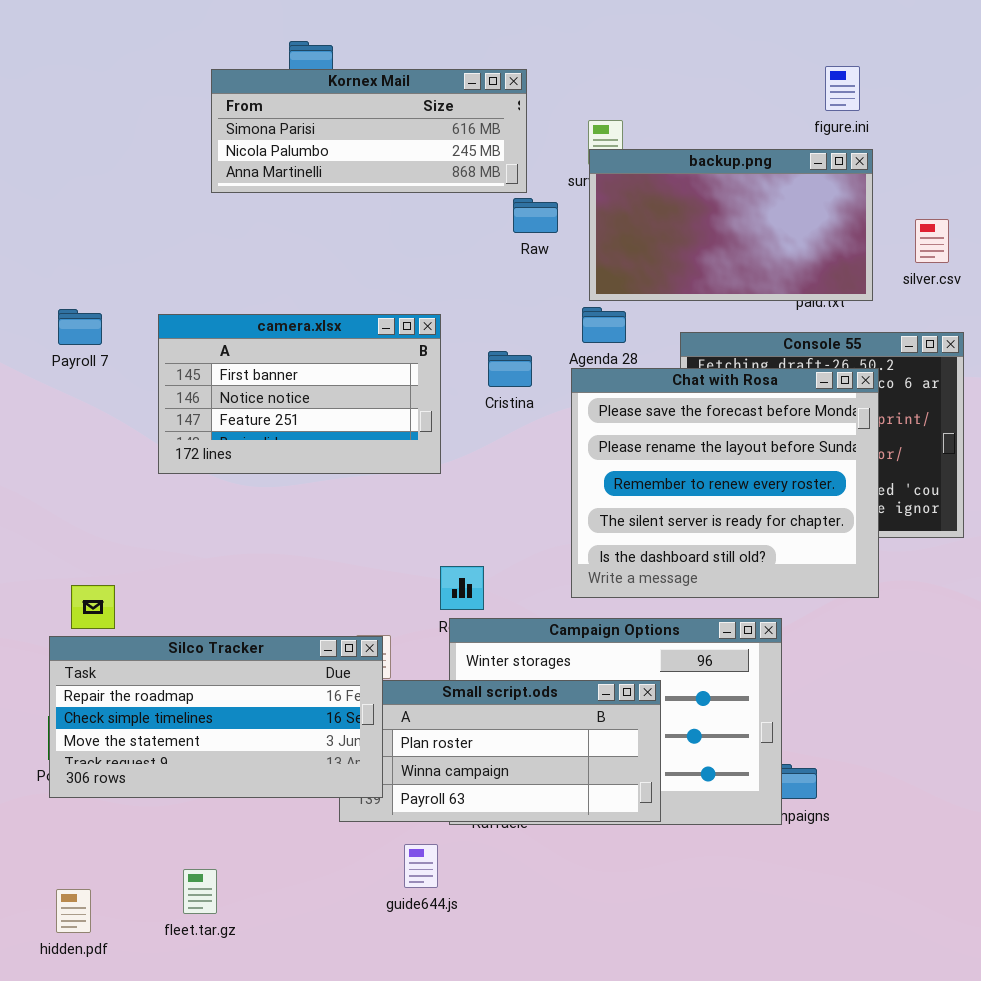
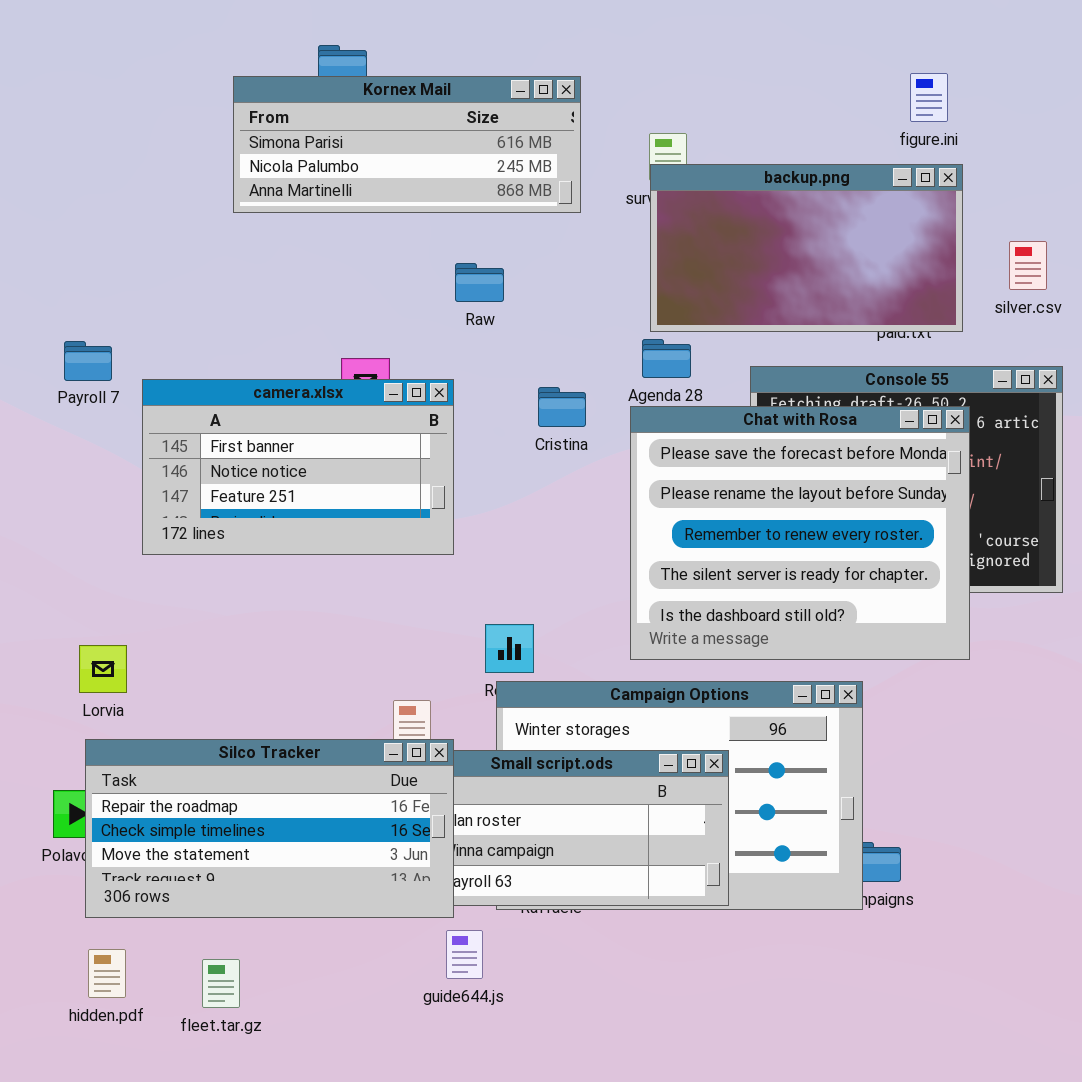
Raw: [513,198,558,233] -> [455,263,504,302], moved
camera.xlsx: [158,314,441,474] -> [142,379,454,555], moved
Silco Tracker: [49,636,383,798] -> [85,739,454,918], moved
hidden.pdf: [56,889,91,933] -> [88,949,126,998], moved

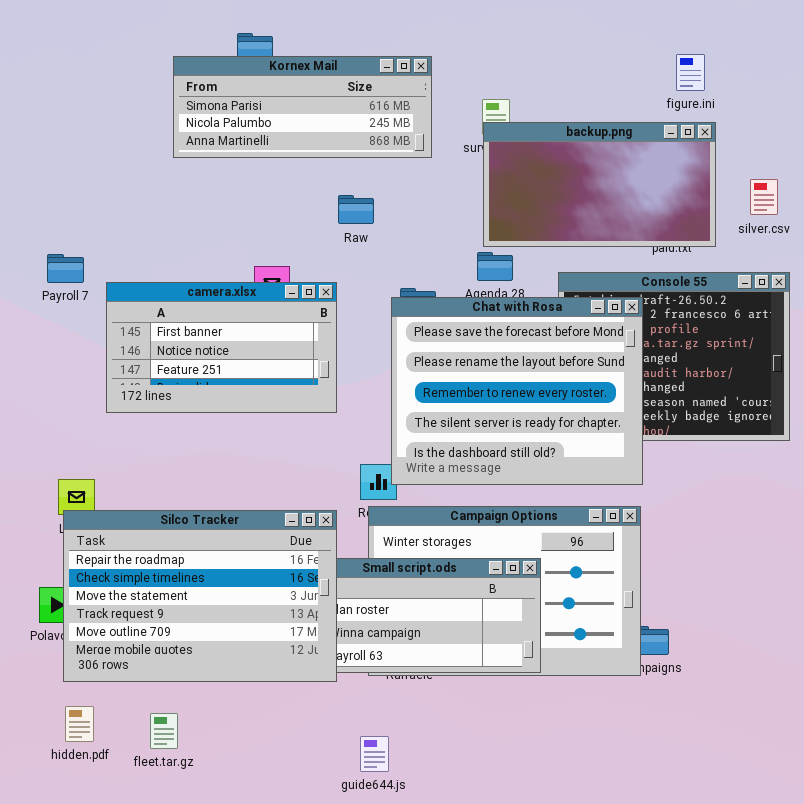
Chat with Rosa: [630,406,970,660] -> [391,297,643,485], moved
Silco Tracker: [85,739,454,918] -> [63,510,337,682], resized
guide644.js: [446,930,483,979] -> [360,736,389,772], moved

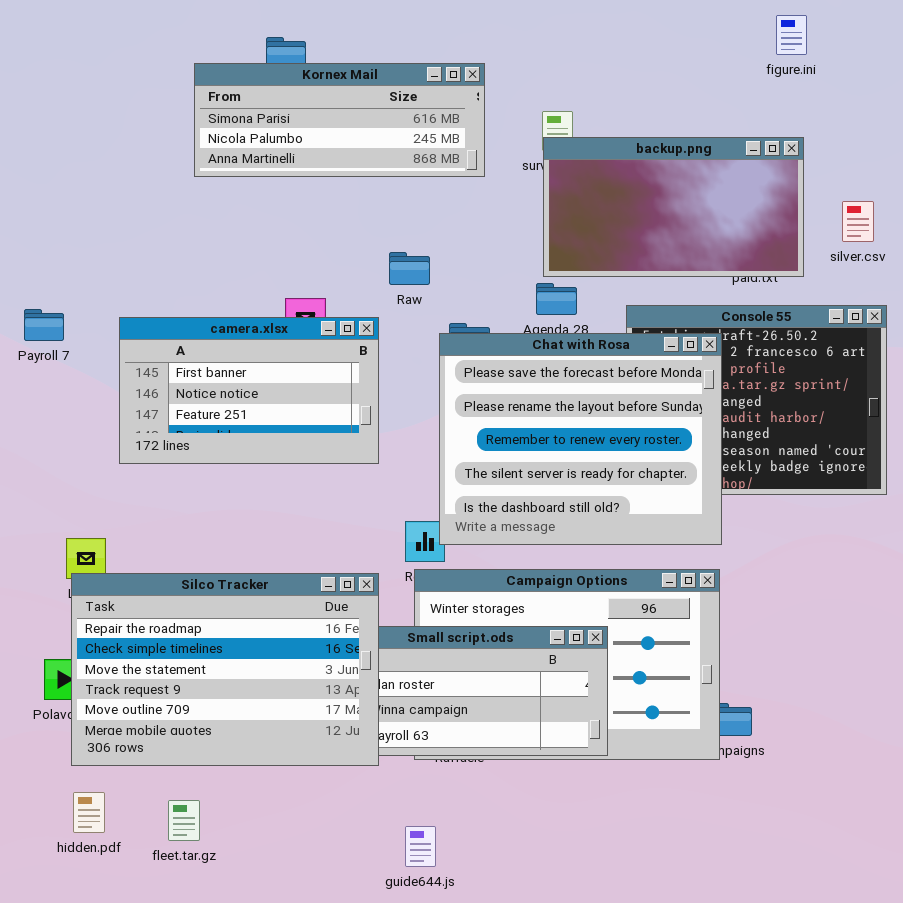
figure.ini: [676,54,705,91] -> [776,15,807,55], moved
Raw: [338,195,374,224] -> [389,252,430,285], moved
Payroll 7: [47,254,84,283] -> [24,309,64,341], moved

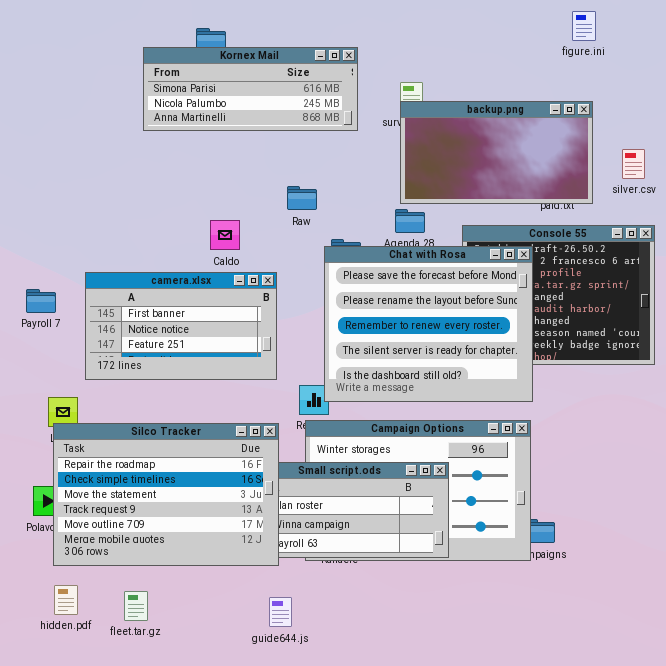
Payroll 7: [24,309,64,341] -> [26,289,56,313], moved
camera.xlsx: [119,317,379,464] -> [85,272,277,380], moved
guide644.js: [405,826,436,867] -> [269,597,292,627], moved

